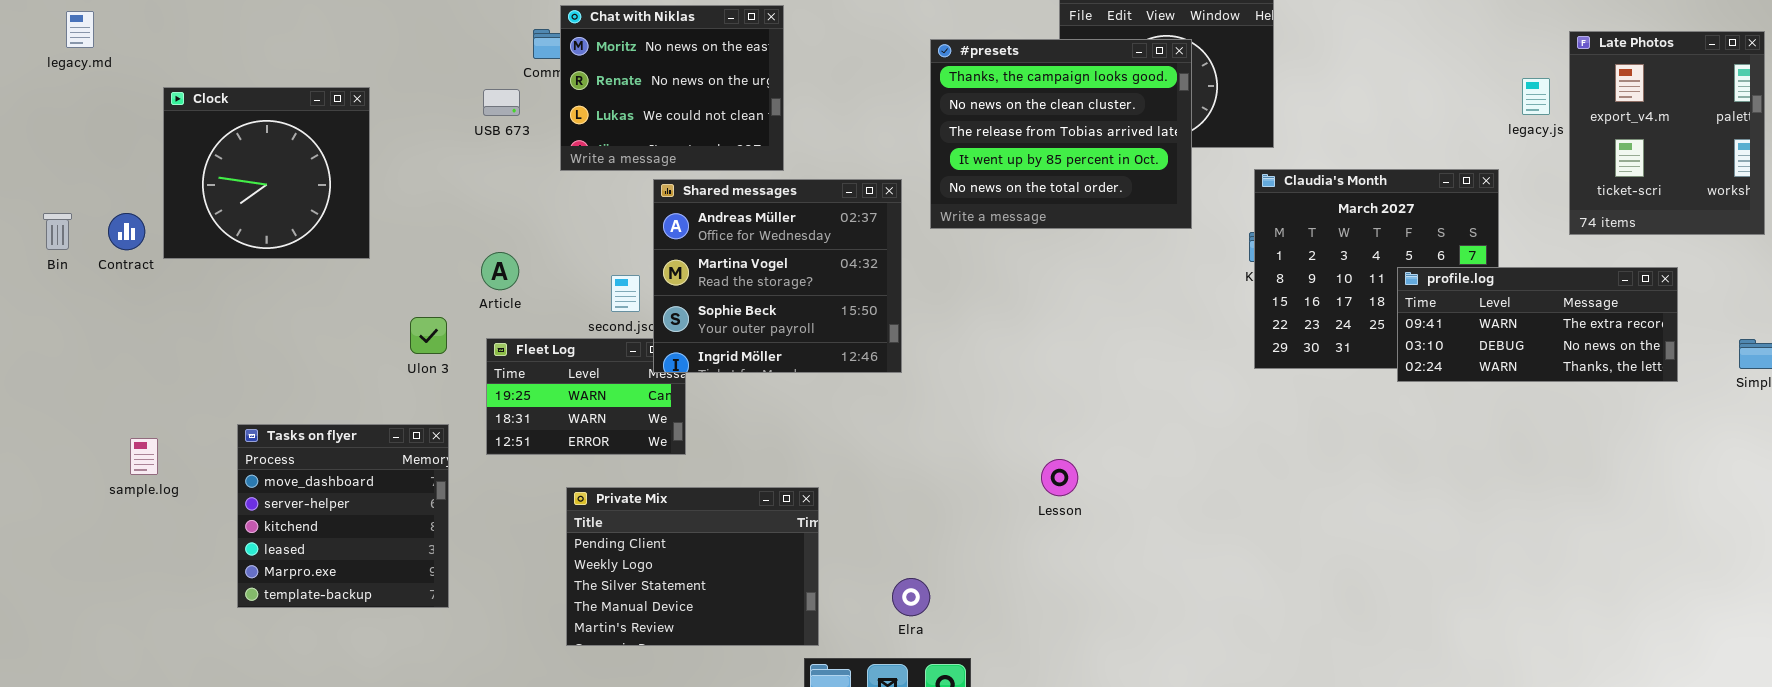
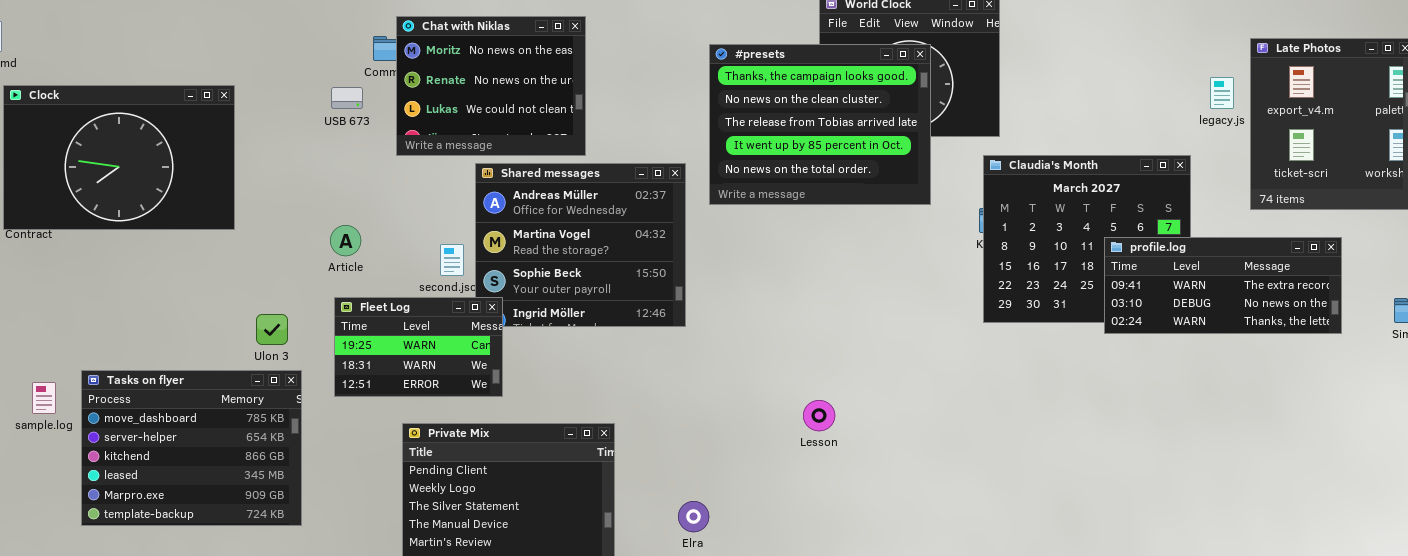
Clock: [163,87,370,259] -> [3,85,235,230], resized
Ulon 3: [410,317,447,354] -> [256,314,288,345], moved
Fleet Log: [486,338,686,455] -> [334,297,503,397], raised
Tasks on flyer: [237,424,449,608] -> [81,370,302,526], resized

